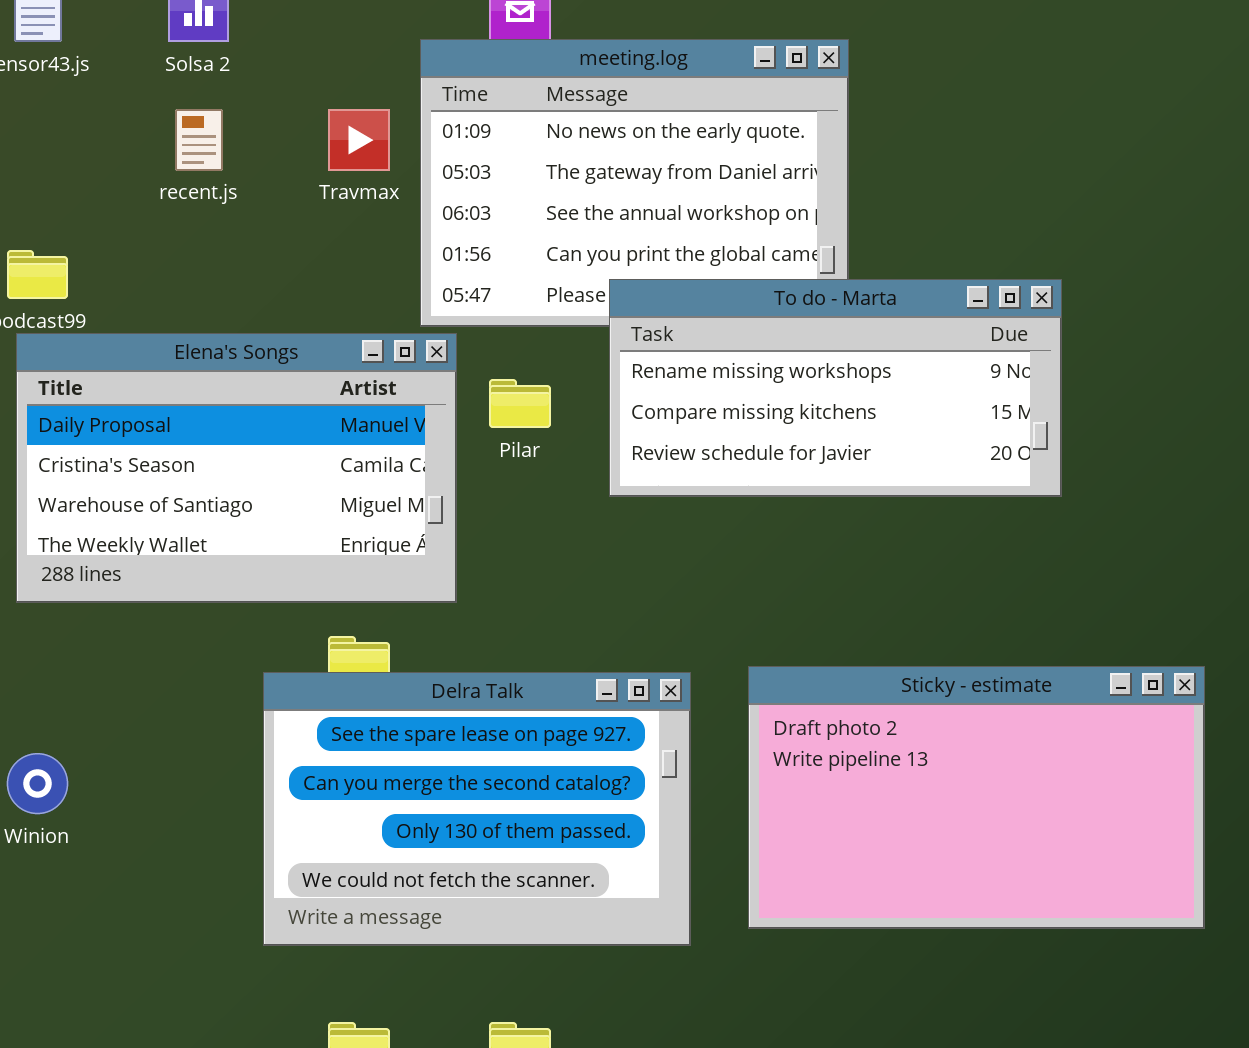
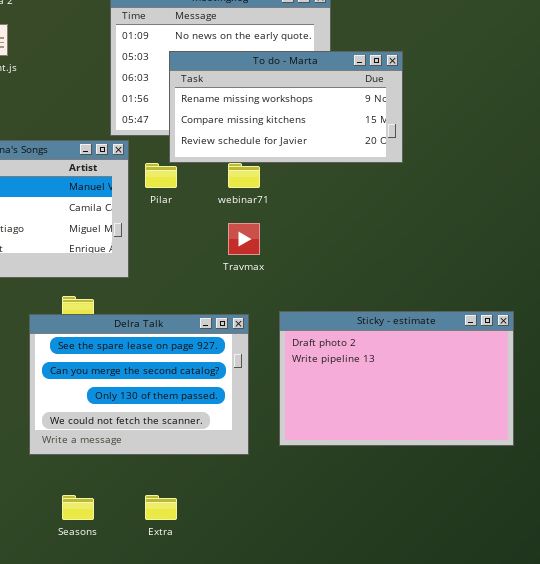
Travmax: [328,109,390,171] -> [228,223,260,255], moved
To do - Marta: [609,279,1062,497] -> [169,51,403,163], moved

